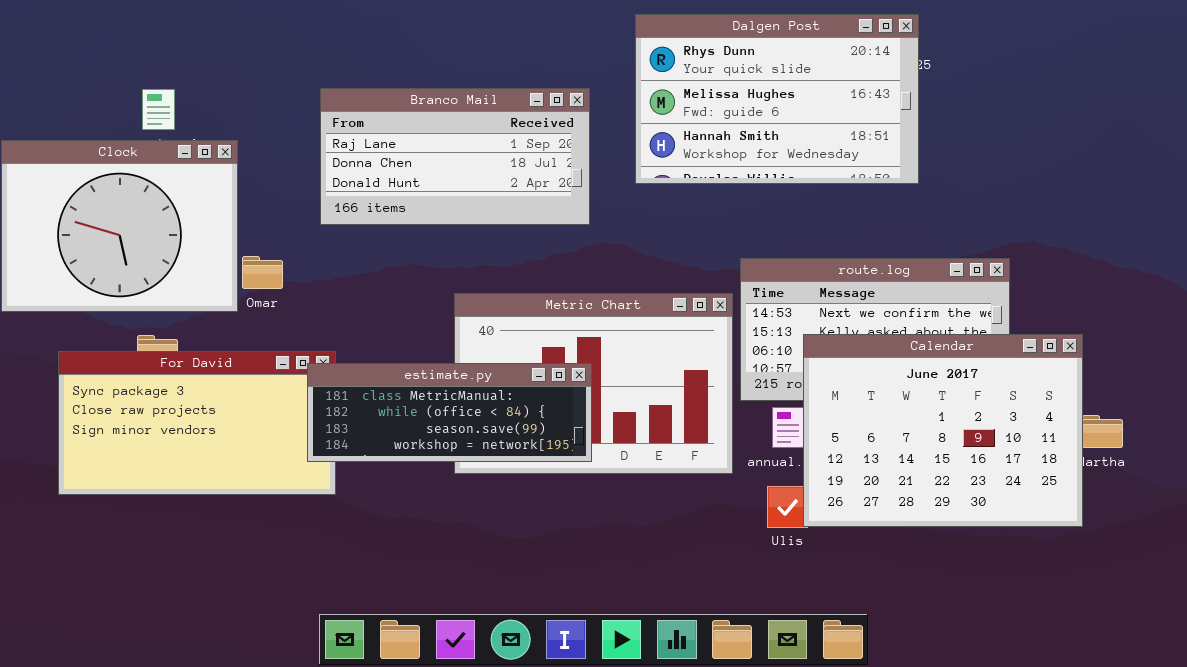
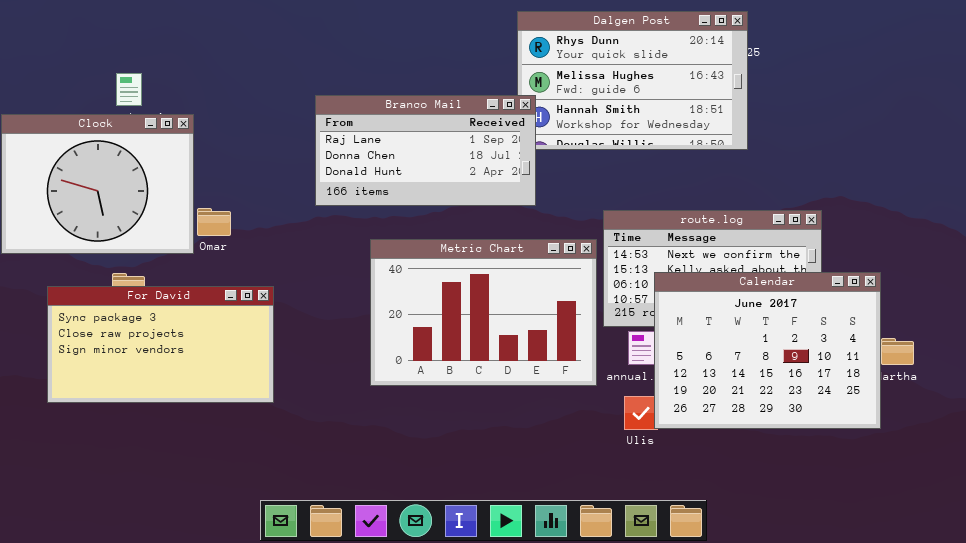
Branco Mail: [320,88,590,225] -> [315,95,536,206], moved
estimate.py: [307,363,592,462] -> none, closed

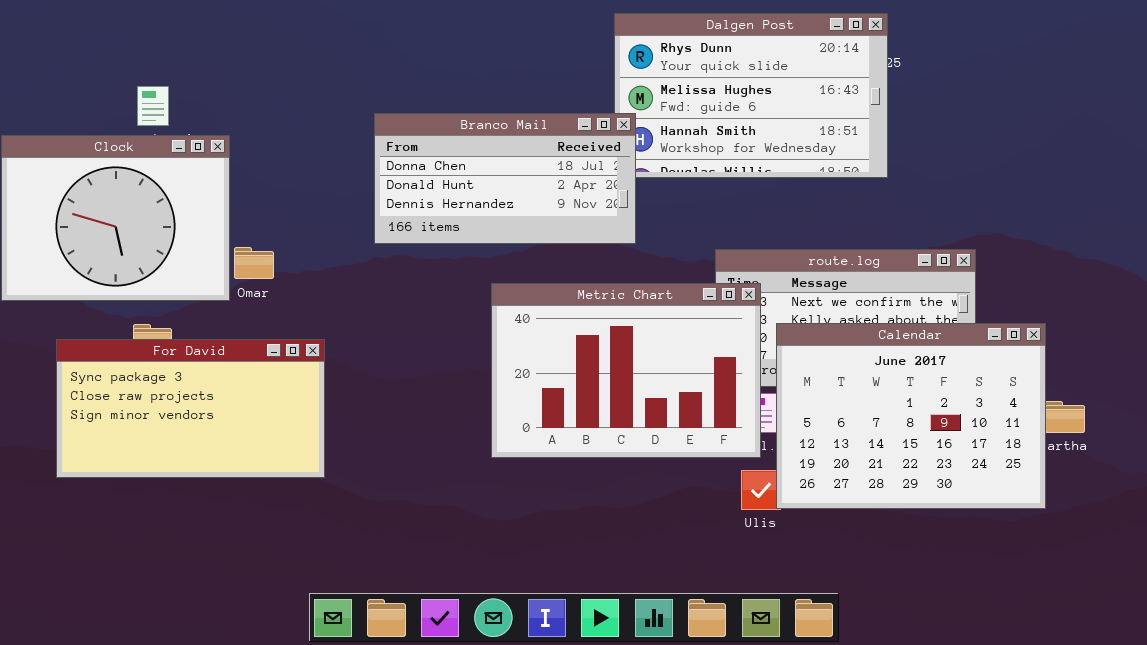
Branco Mail: [315,95,536,206] -> [374,113,636,244], scrolled down 1 row
Metric Chart: [370,239,597,386] -> [491,283,761,458], moved

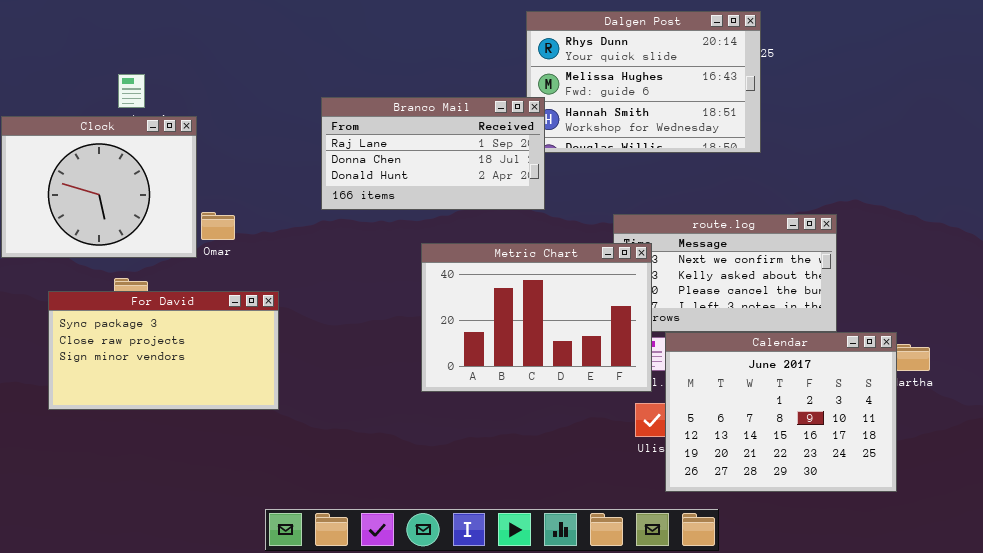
Branco Mail: [374,113,636,244] -> [321,97,545,210], scrolled up 1 row
Calendar: [776,323,1046,509] -> [665,332,897,492], moved

